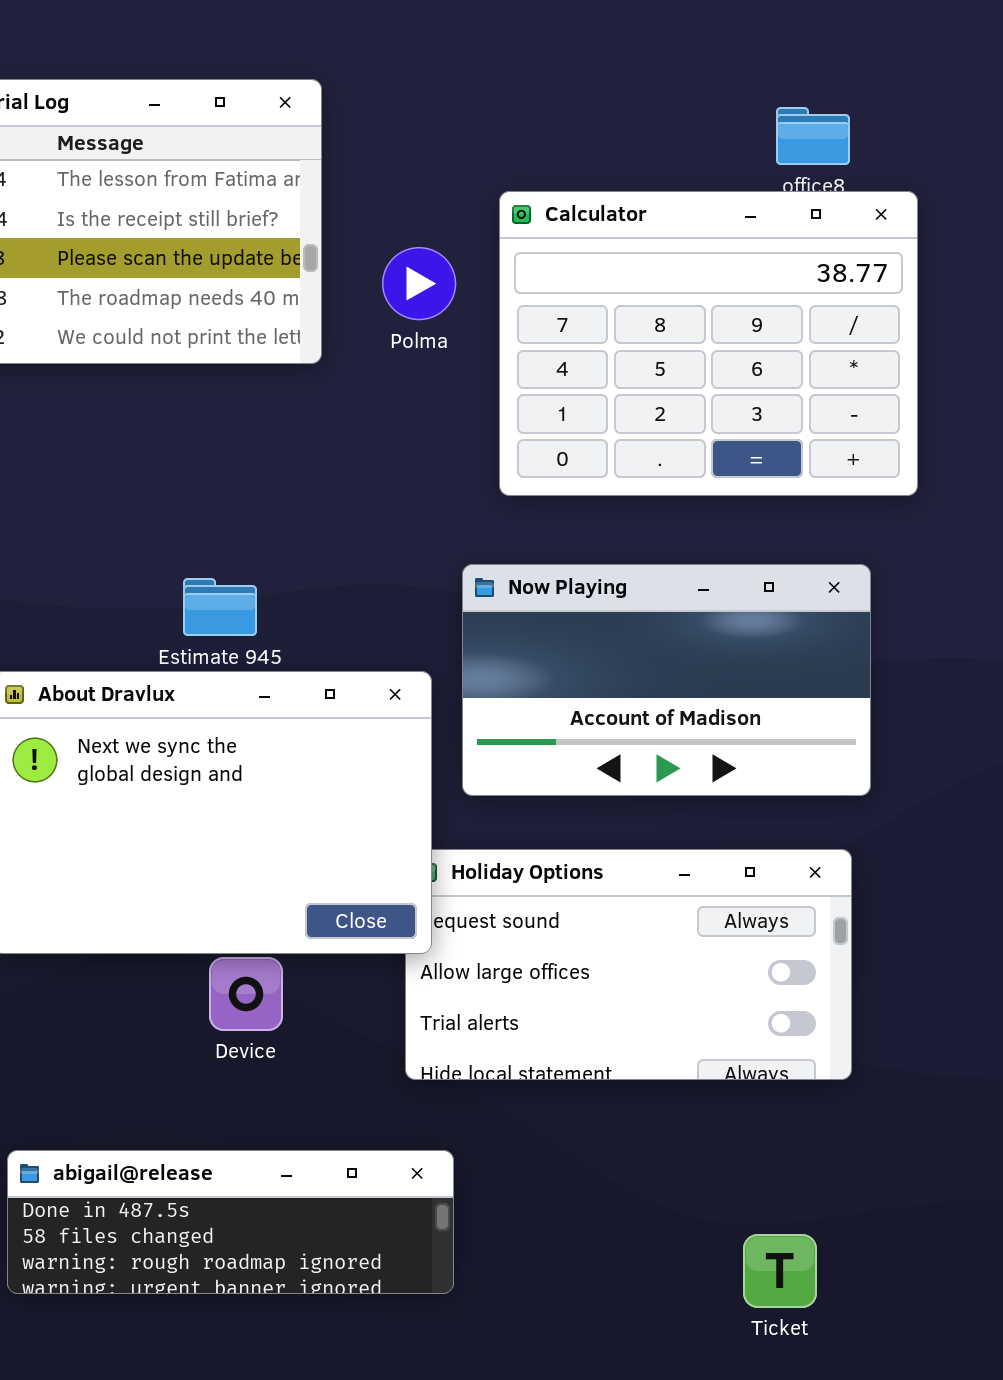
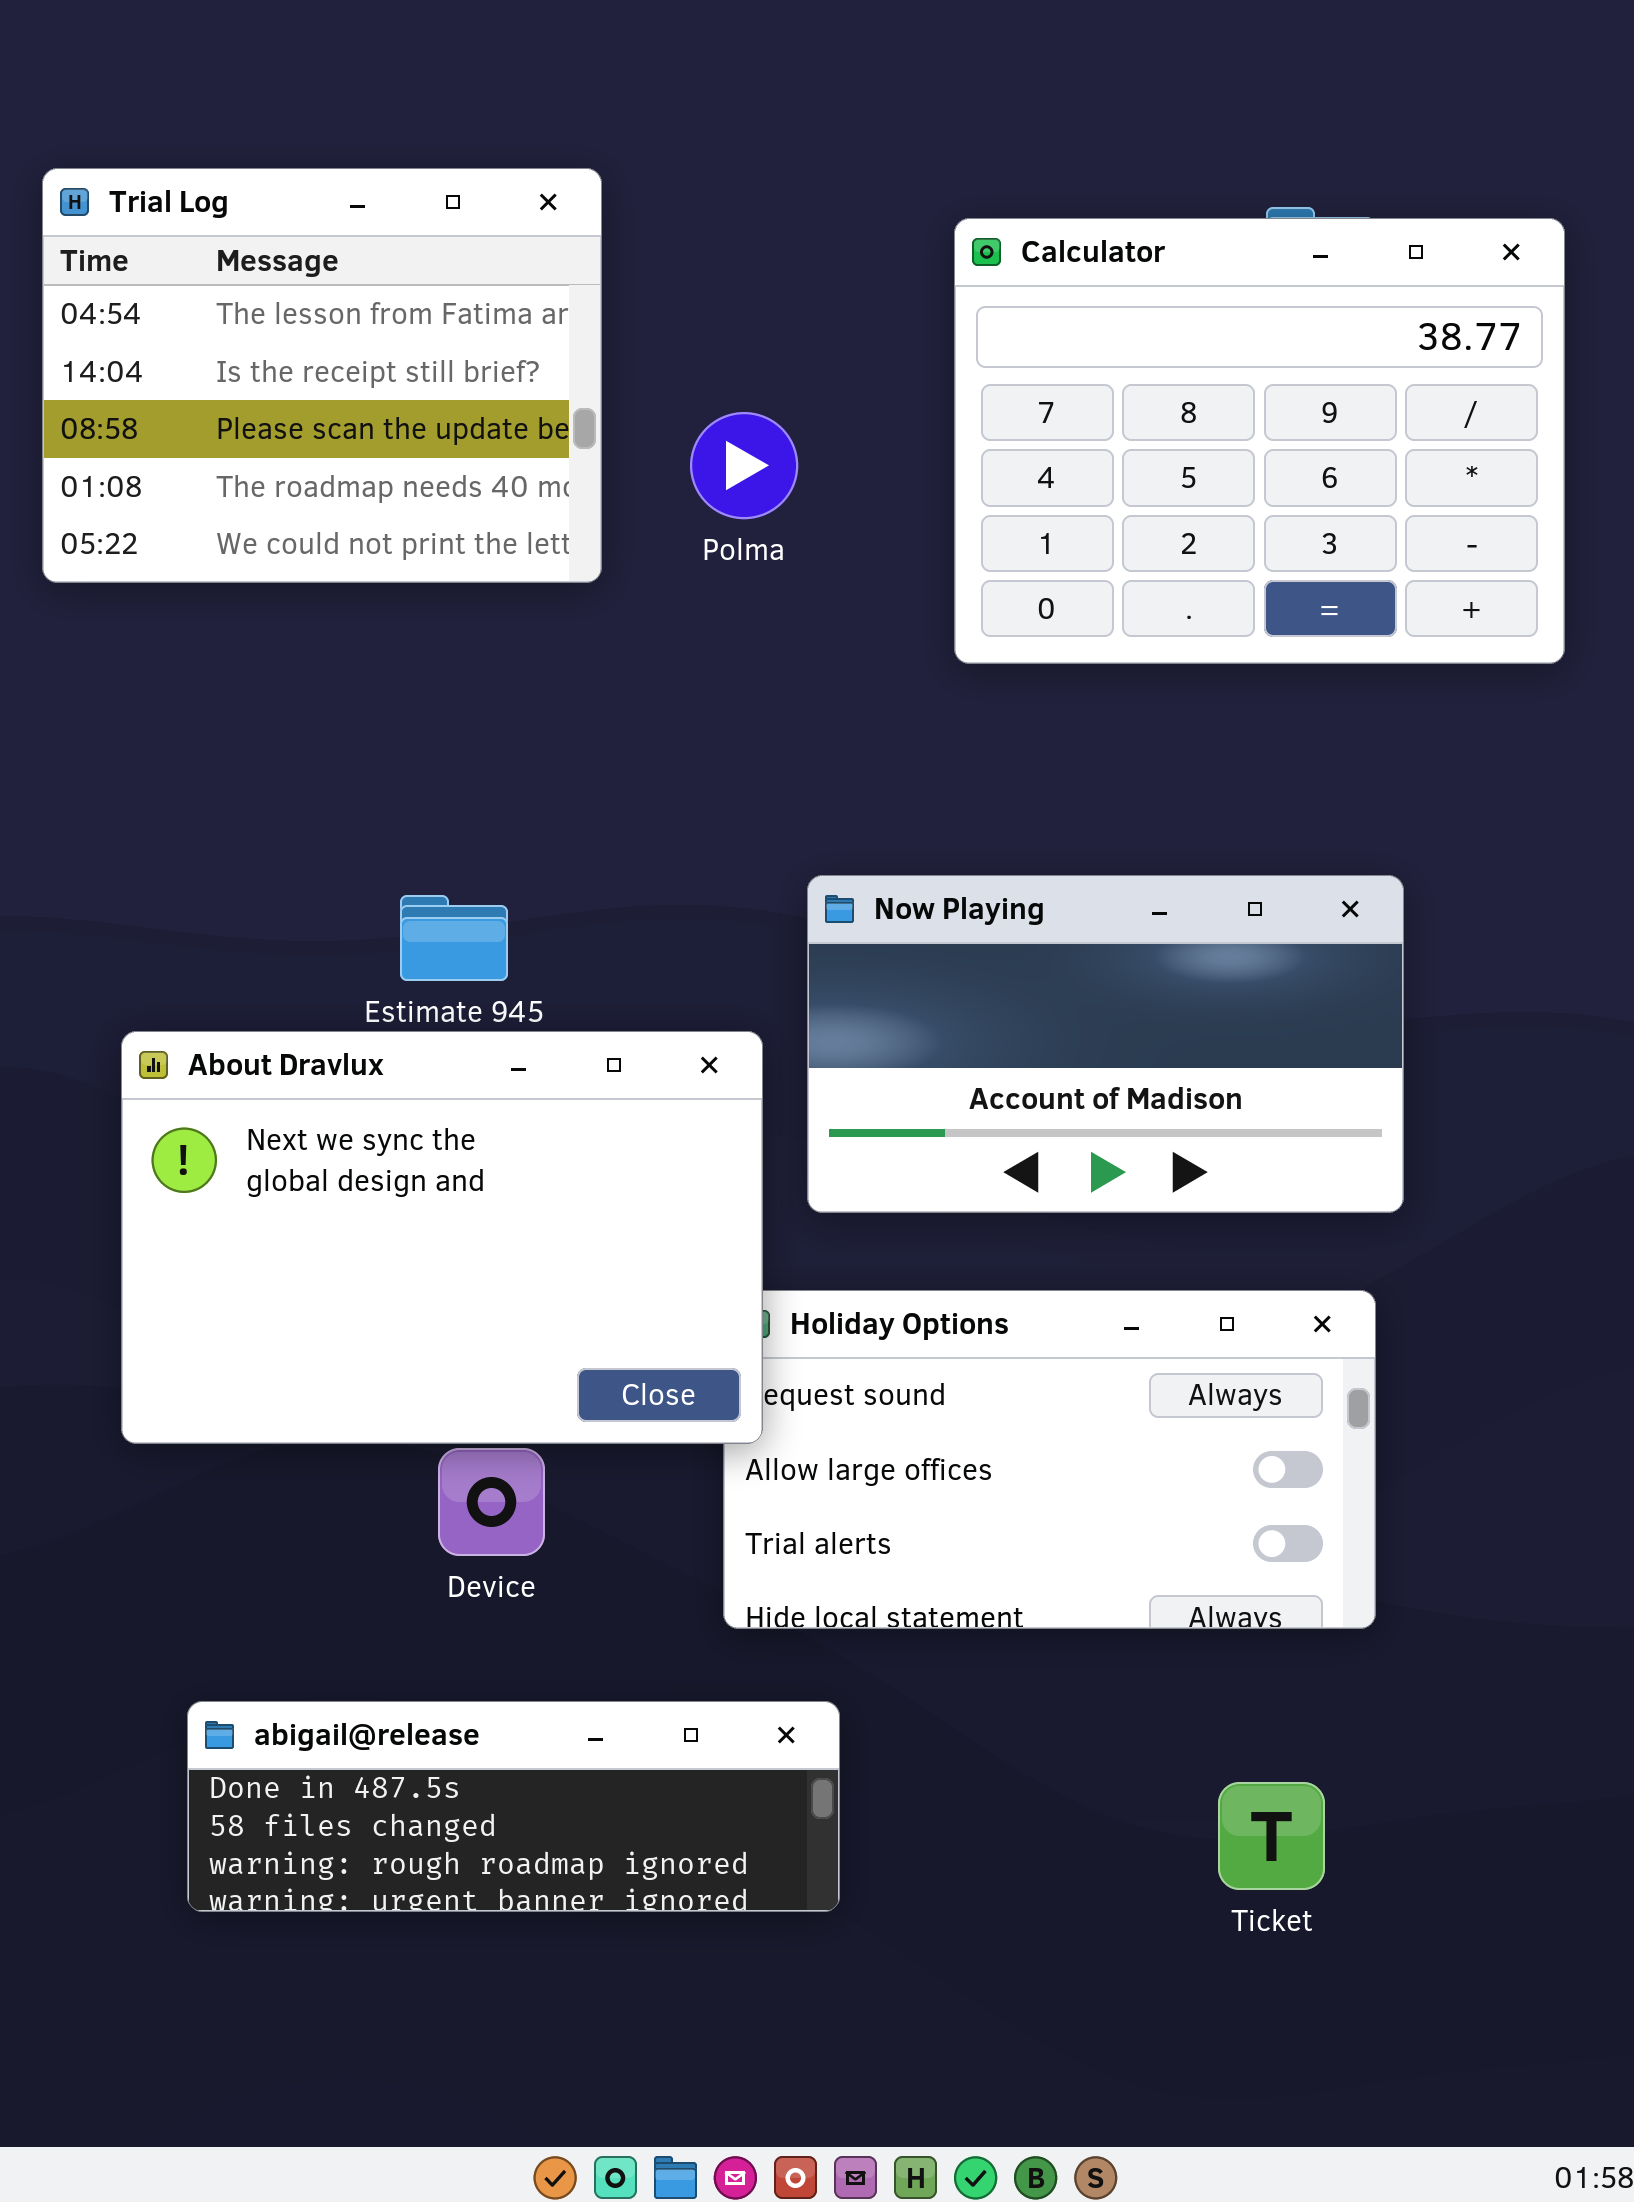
Calculator: [499,191,918,496] -> [954,218,1565,664], moved
abigail@release: [7,1150,454,1294] -> [187,1701,840,1912], moved
Ticket: [743,1234,817,1308] -> [1218,1782,1325,1890], moved

